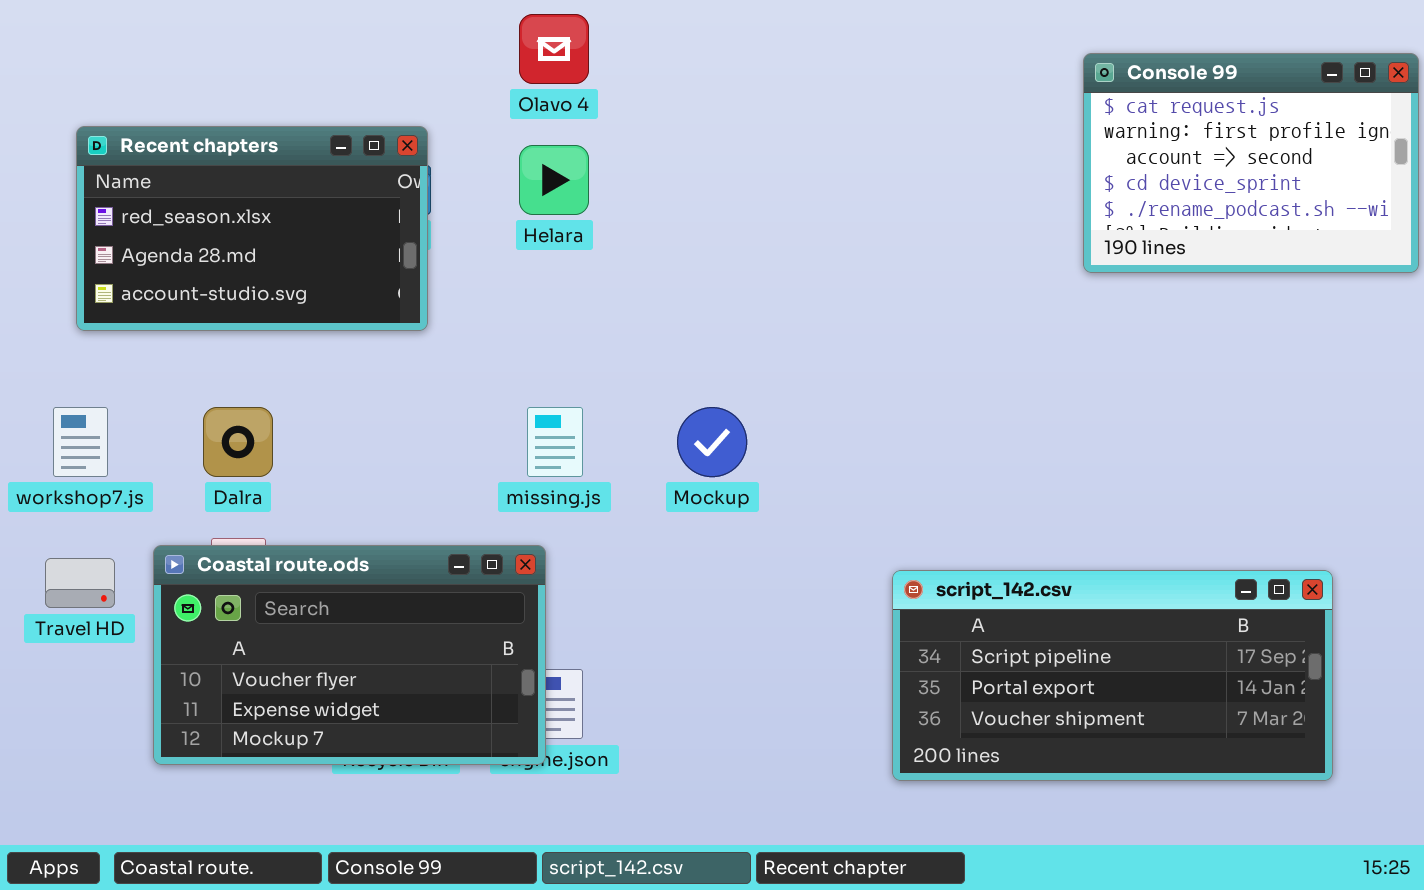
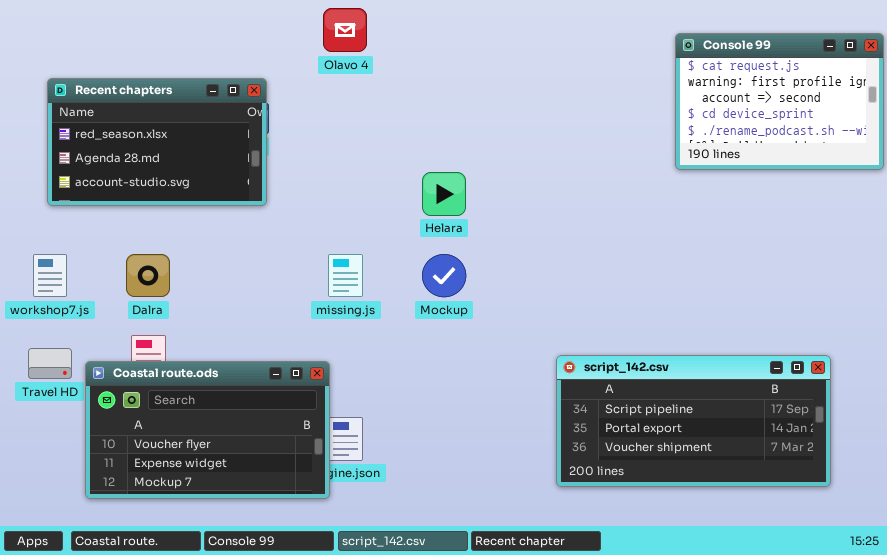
Helara: [519,145,589,215] -> [422,172,466,216], moved
Coastal route.ods: [153,545,546,765] -> [85,361,330,499], moved

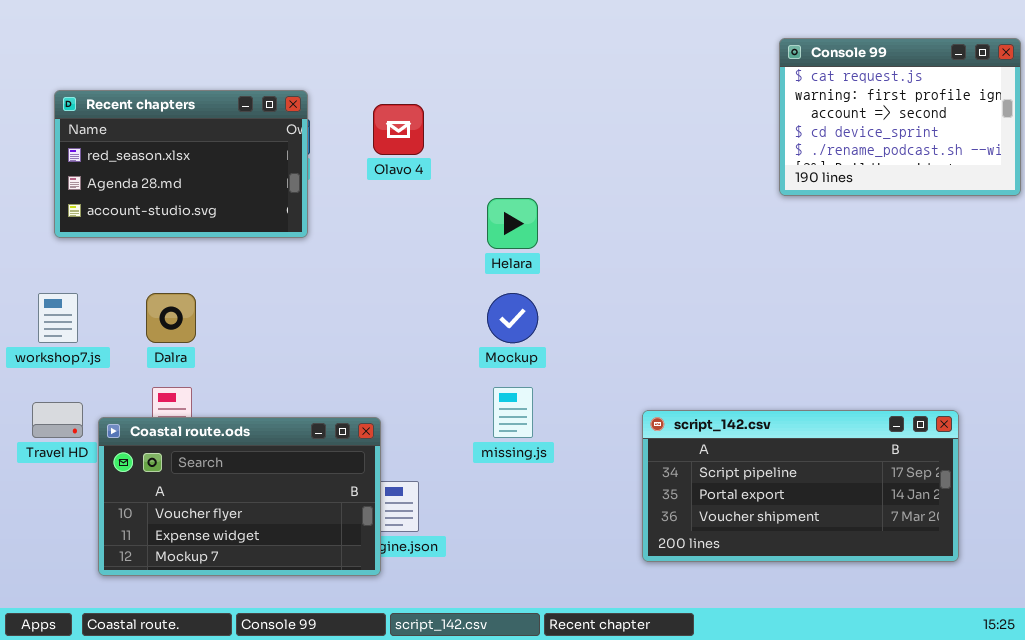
Olavo 4: [323,8,367,52] -> [373,104,424,155], moved
missing.js: [328,254,363,297] -> [493,387,533,438], moved

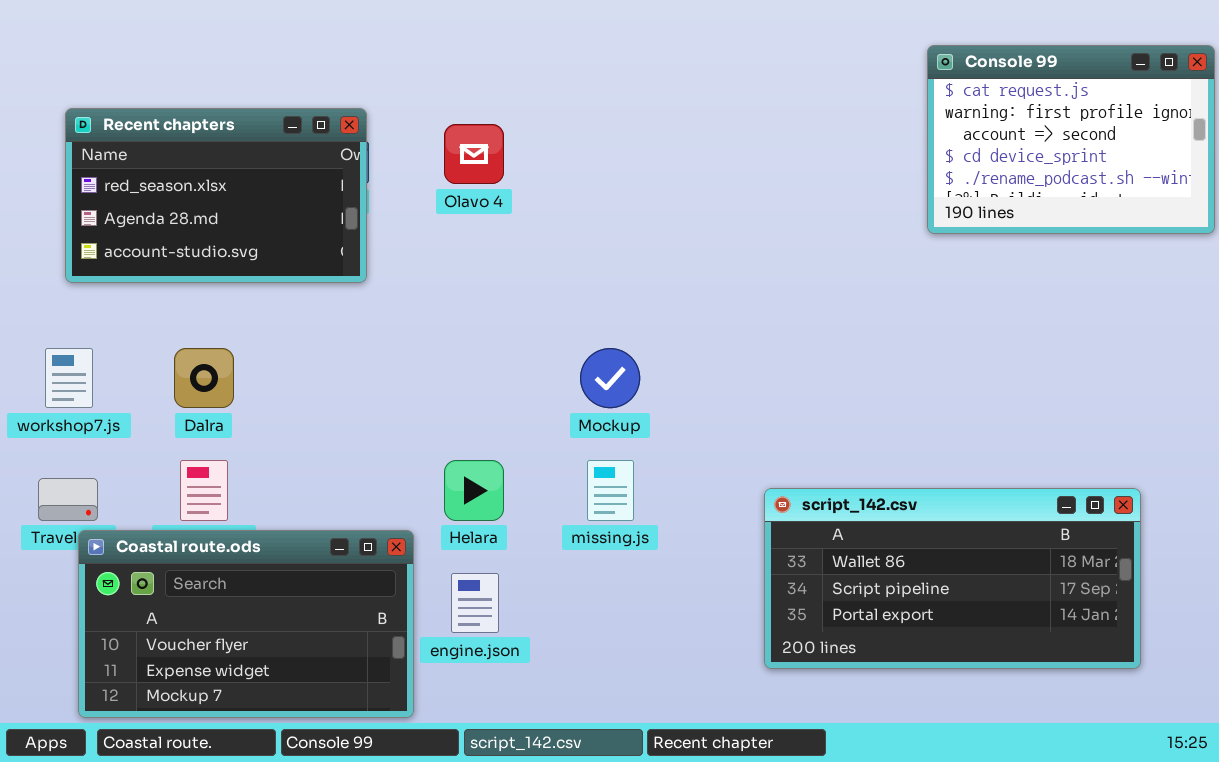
Helara: [487,198,538,249] -> [444,460,504,521], moved
script_142.csv: [642,410,959,562] -> [764,488,1141,669], scrolled up 1 row
Coastal route.ods: [98,417,381,576] -> [78,530,414,718], moved

